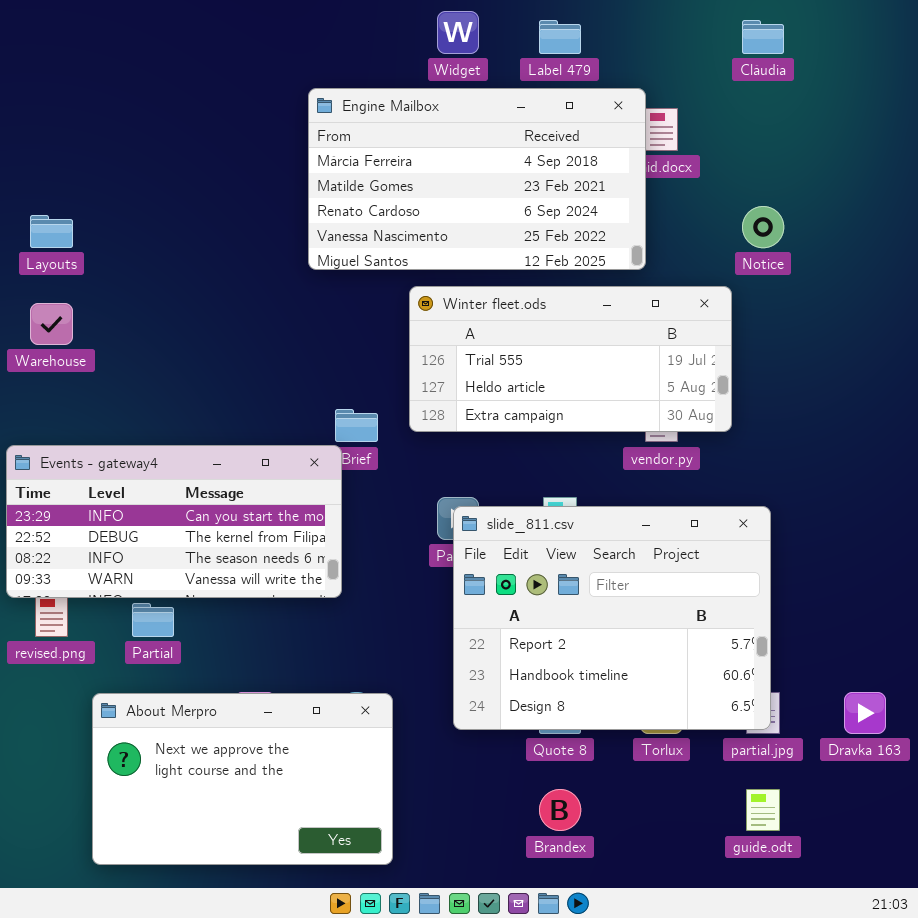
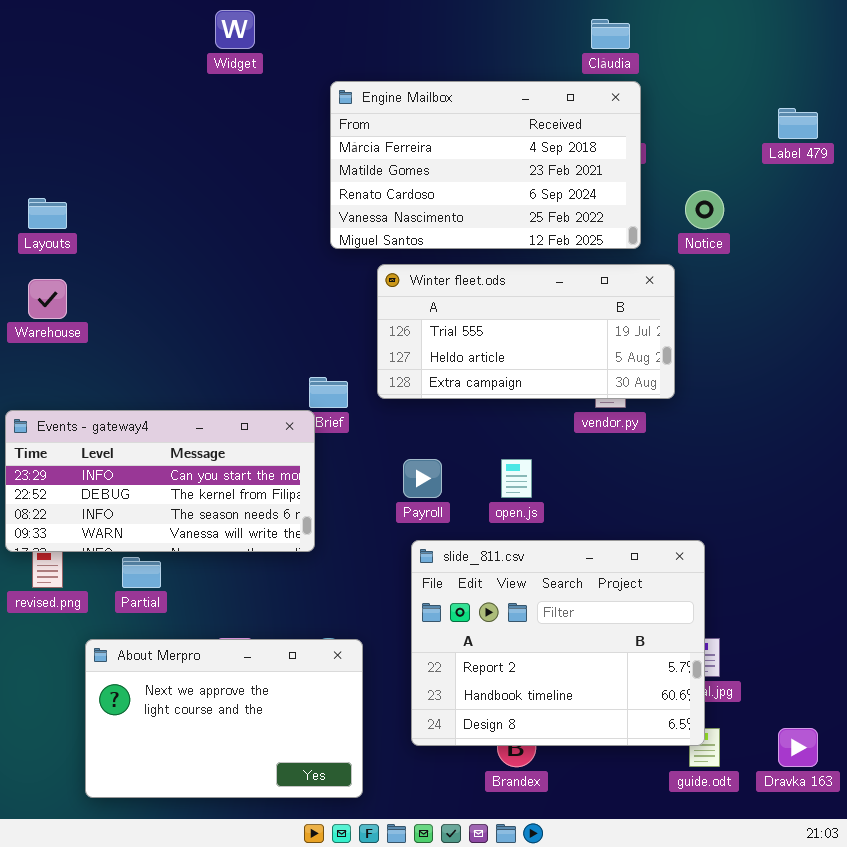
Widget: [437,11,479,54] -> [215,10,255,49], moved
Label 479: [539,20,581,54] -> [778,108,818,139], moved
Cláudia: [742,20,784,54] -> [591,19,630,49], moved
Engine Mailbox: [308,88,646,270] -> [330,81,641,249], moved
slide_811.csv: [453,506,771,730] -> [411,540,705,746], moved
Dravka 163: [844,692,886,734] -> [778,728,818,767], moved

